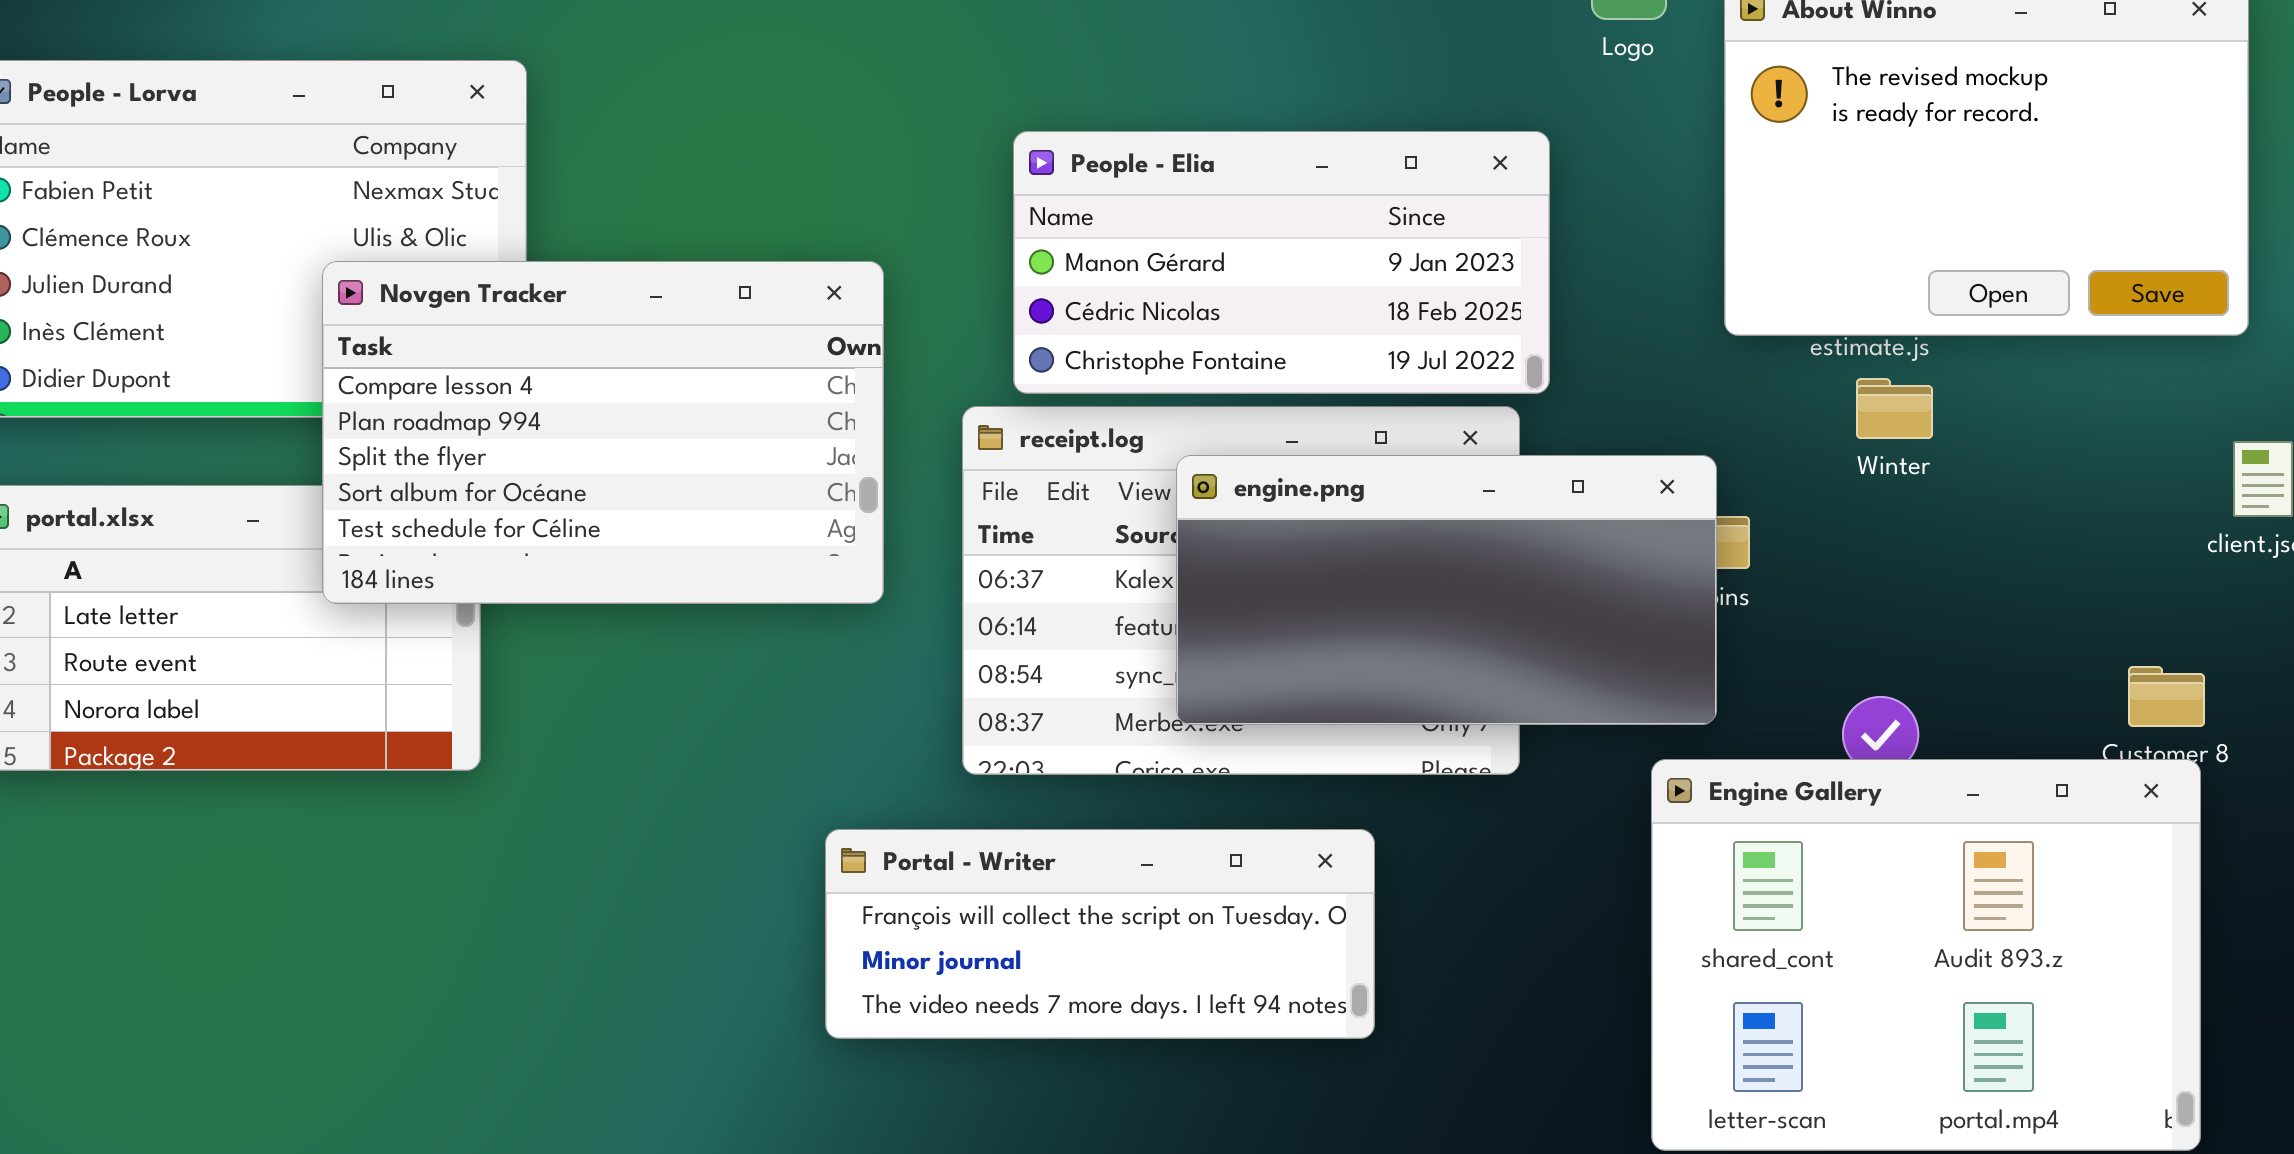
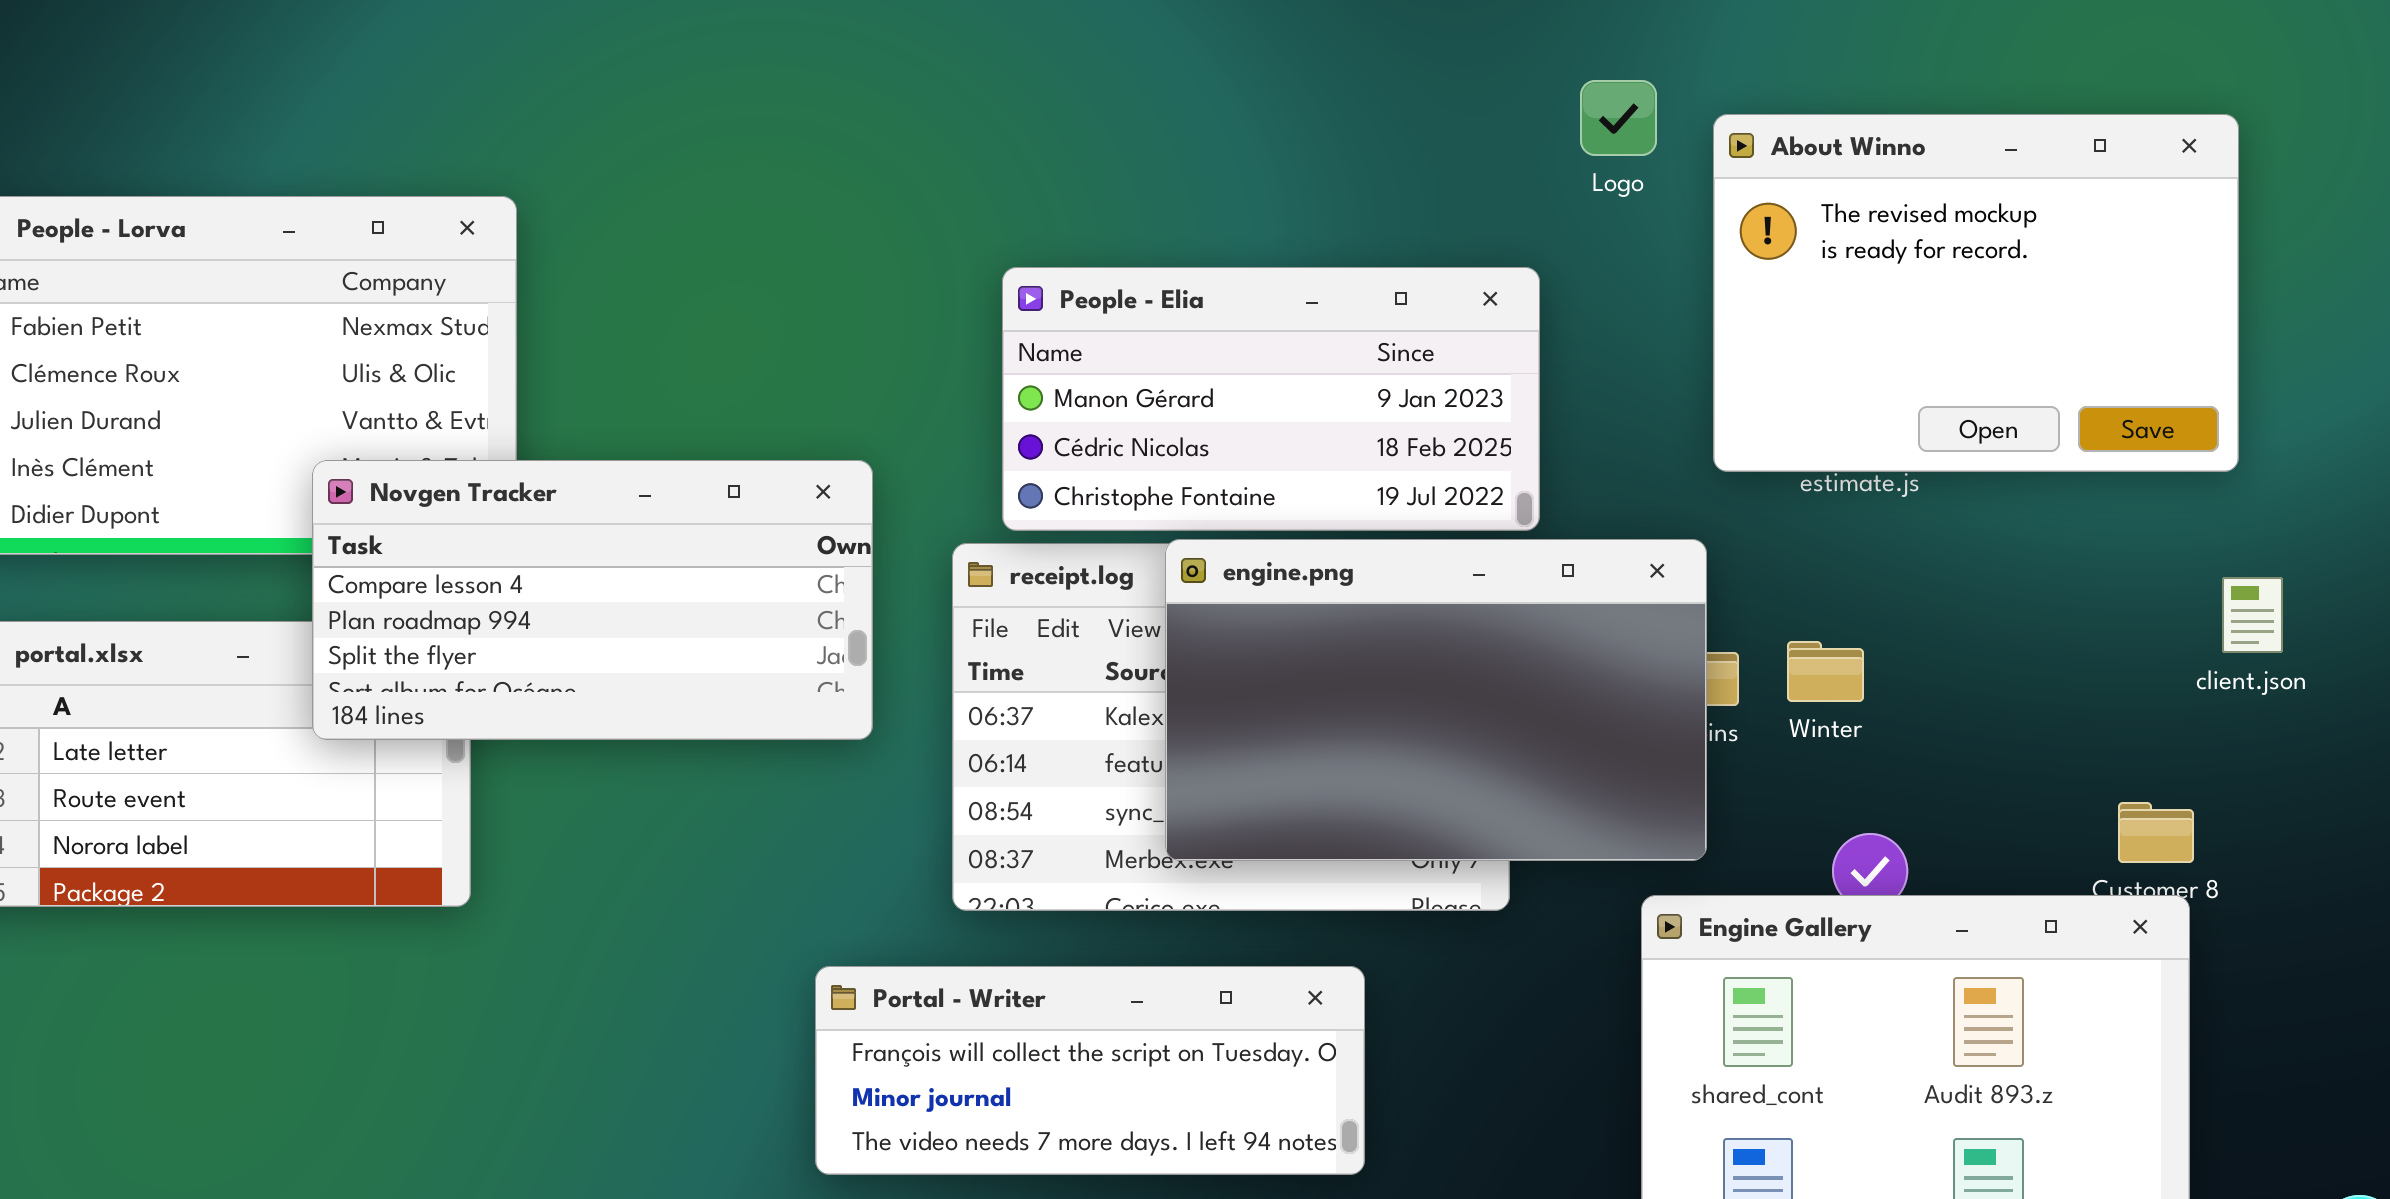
Novgen Tracker: [322,261,884,604] -> [312,460,873,740], resized
Winter: [1856,378,1933,439] -> [1787,641,1864,702], moved
engine.png: [1176,455,1717,725] -> [1165,539,1707,861], resized

